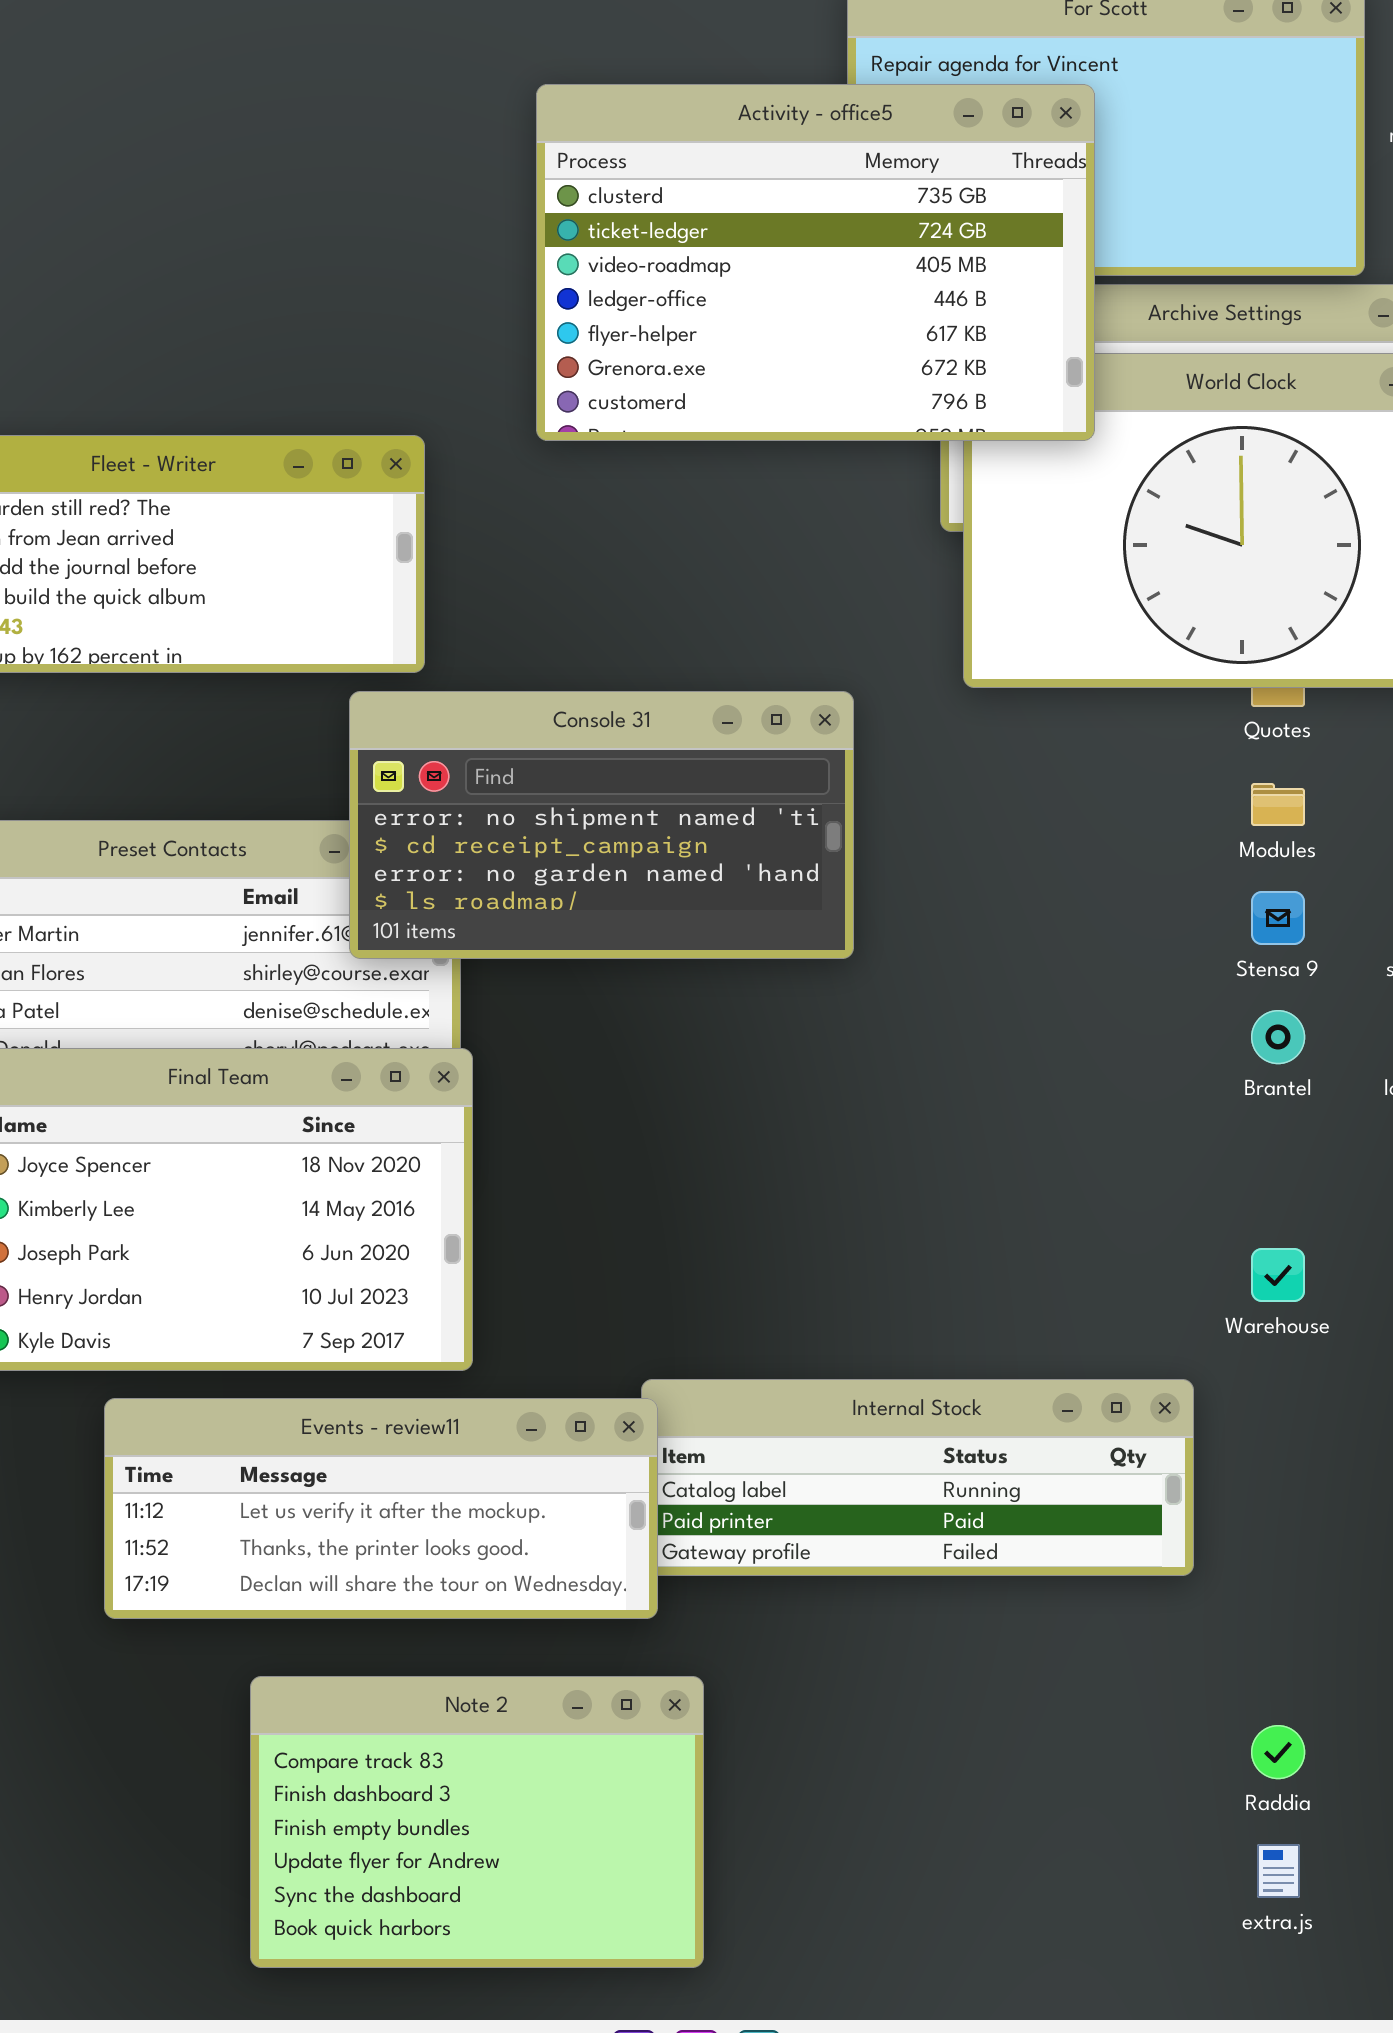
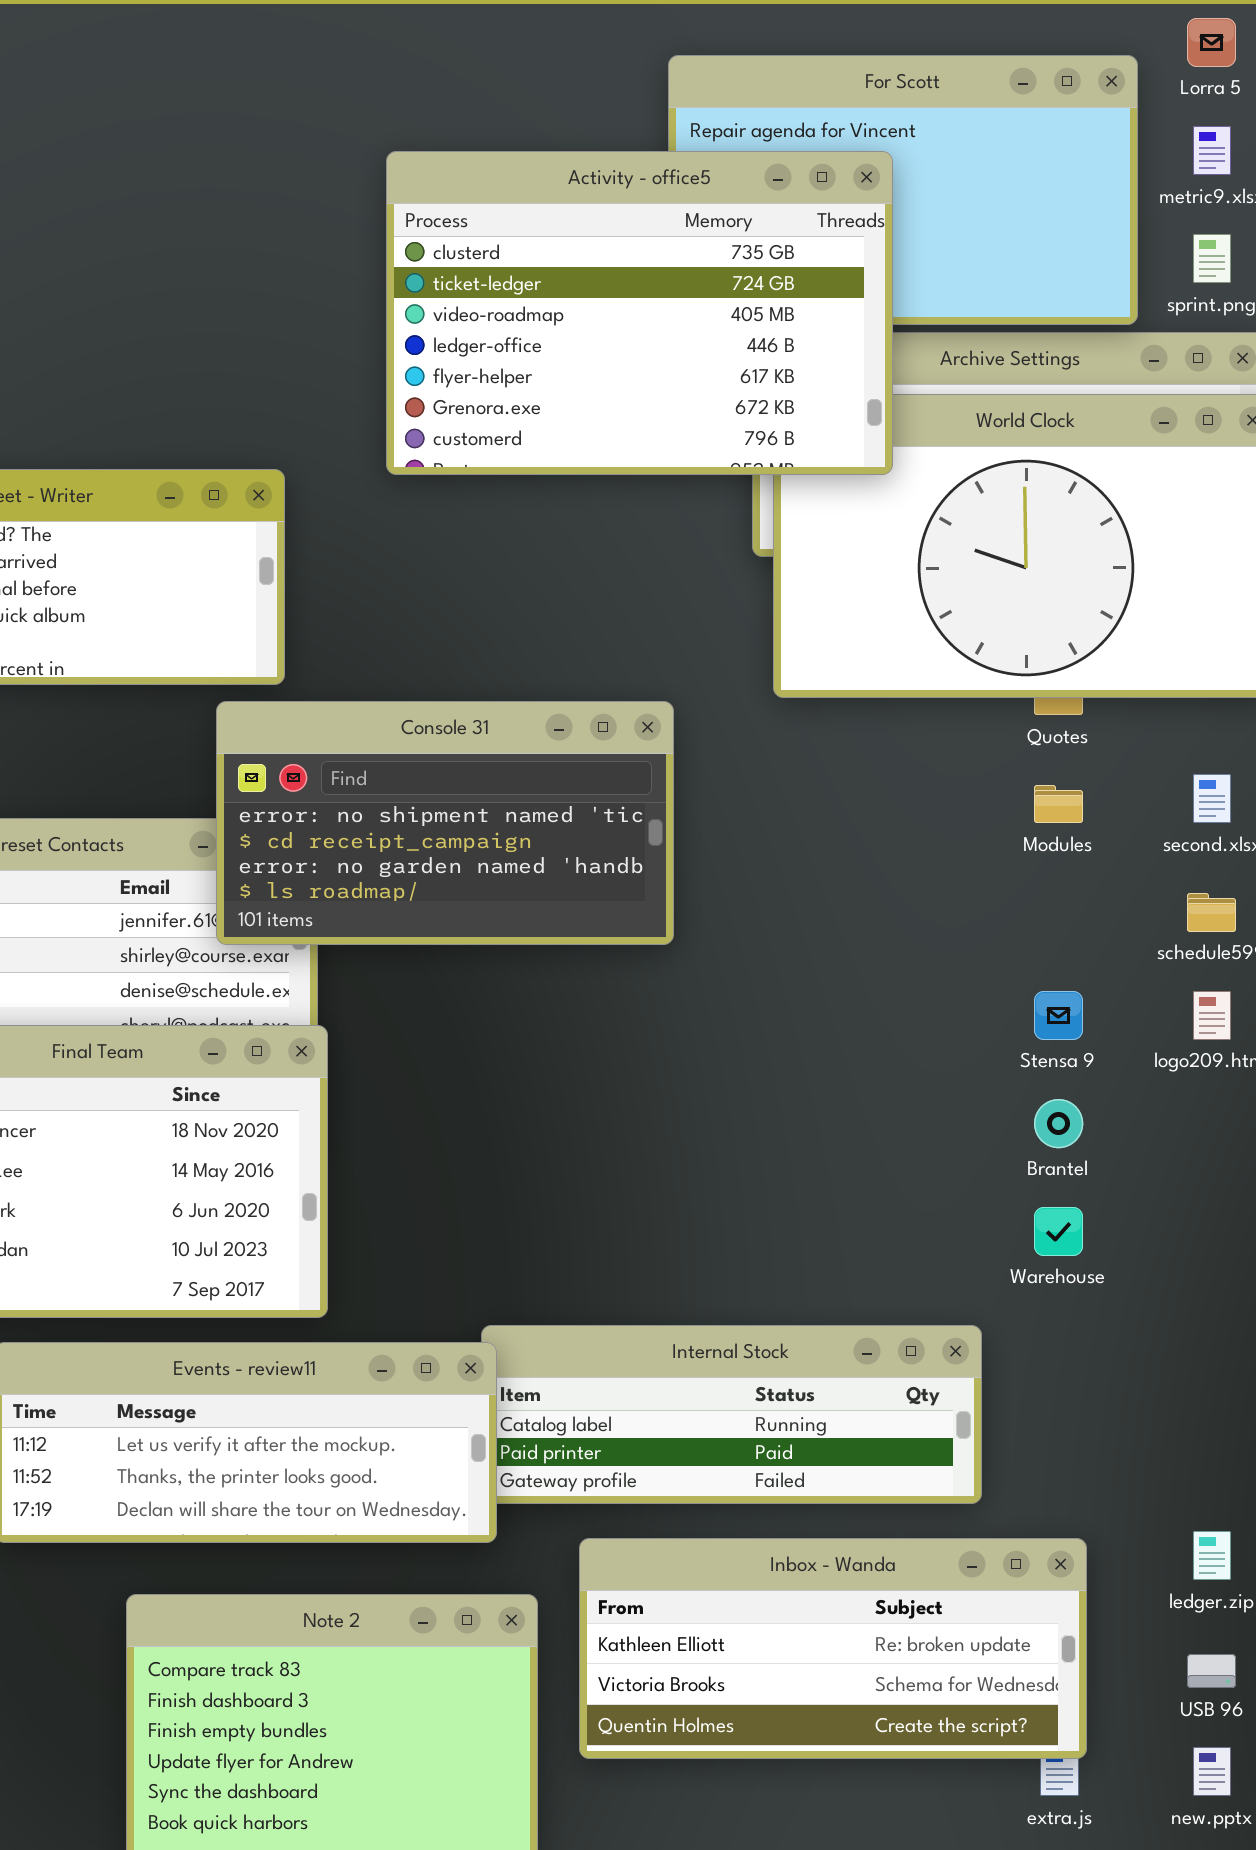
Stensa 9: [1251,891,1305,945] -> [1034,991,1083,1040], moved
Brantel: [1251,1010,1305,1064] -> [1034,1099,1083,1148], moved
Inbox - Wanda: none -> [579,1538,1087,1759], opened

